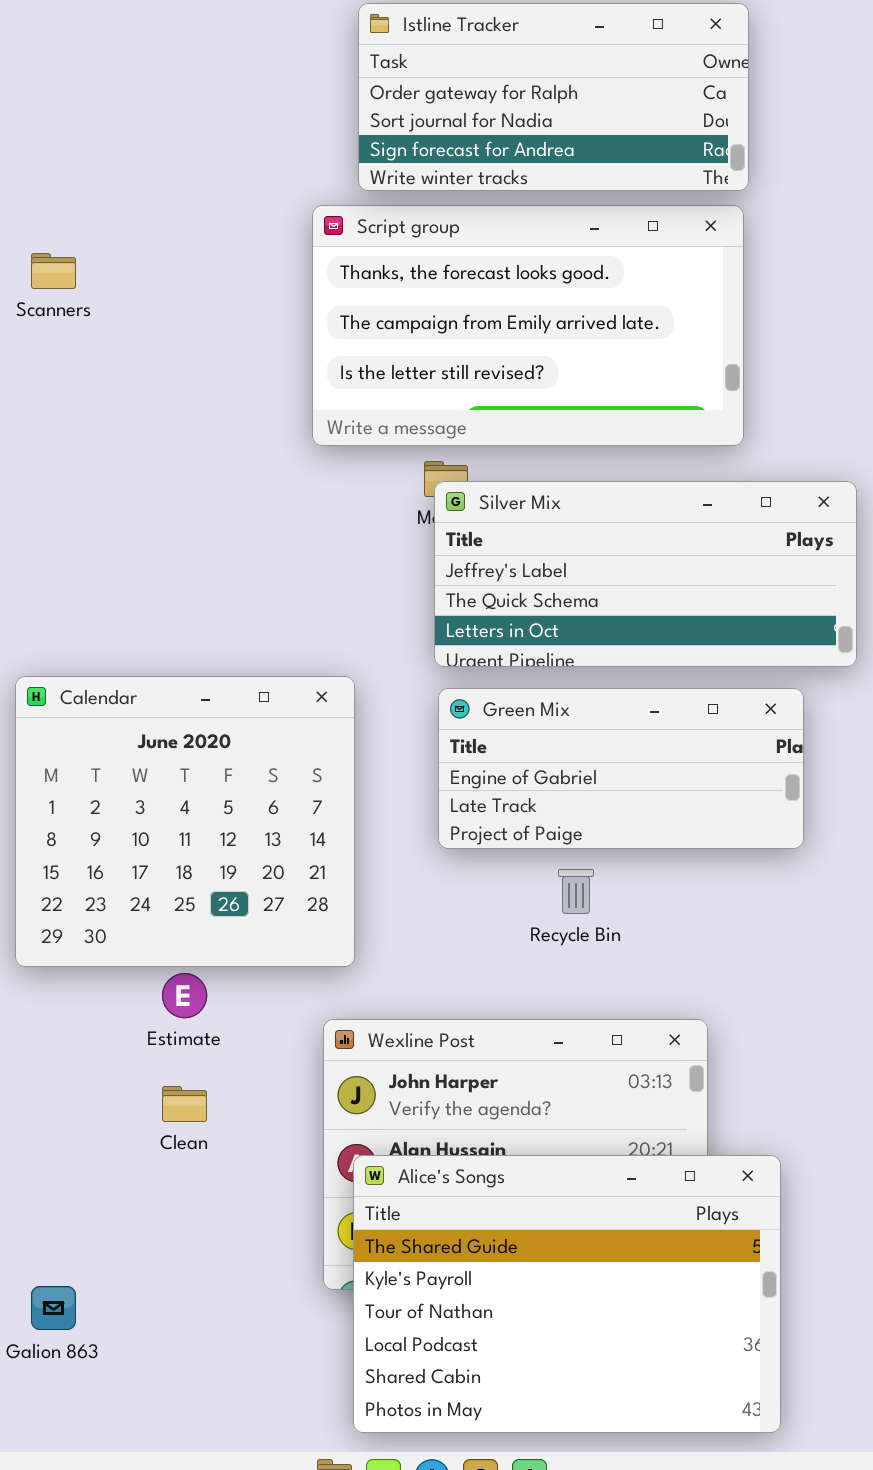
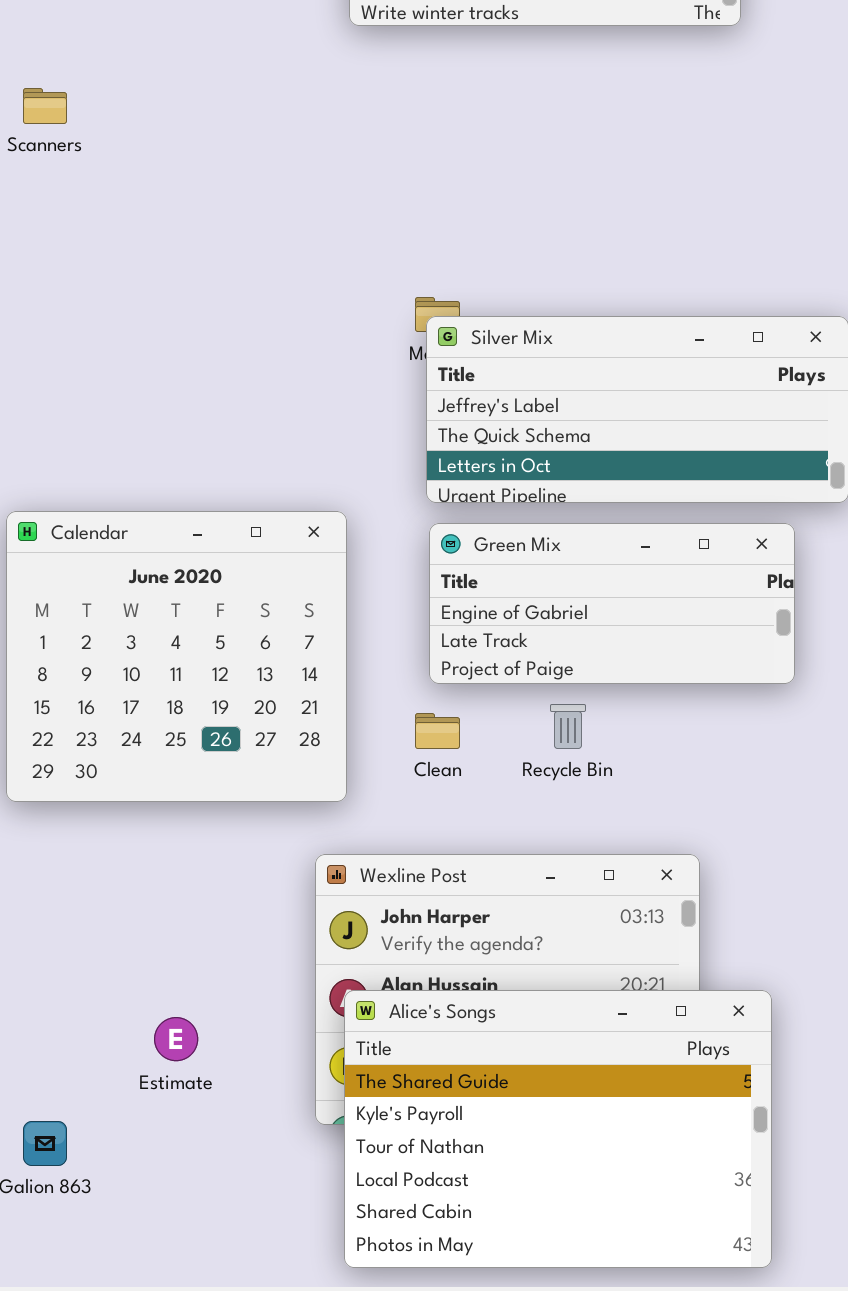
Script group: [312,205,744,446] -> none, closed
Estimate: [162,973,207,1018] -> [154,1017,198,1061], moved
Clean: [162,1086,207,1122] -> [415,713,460,749], moved

